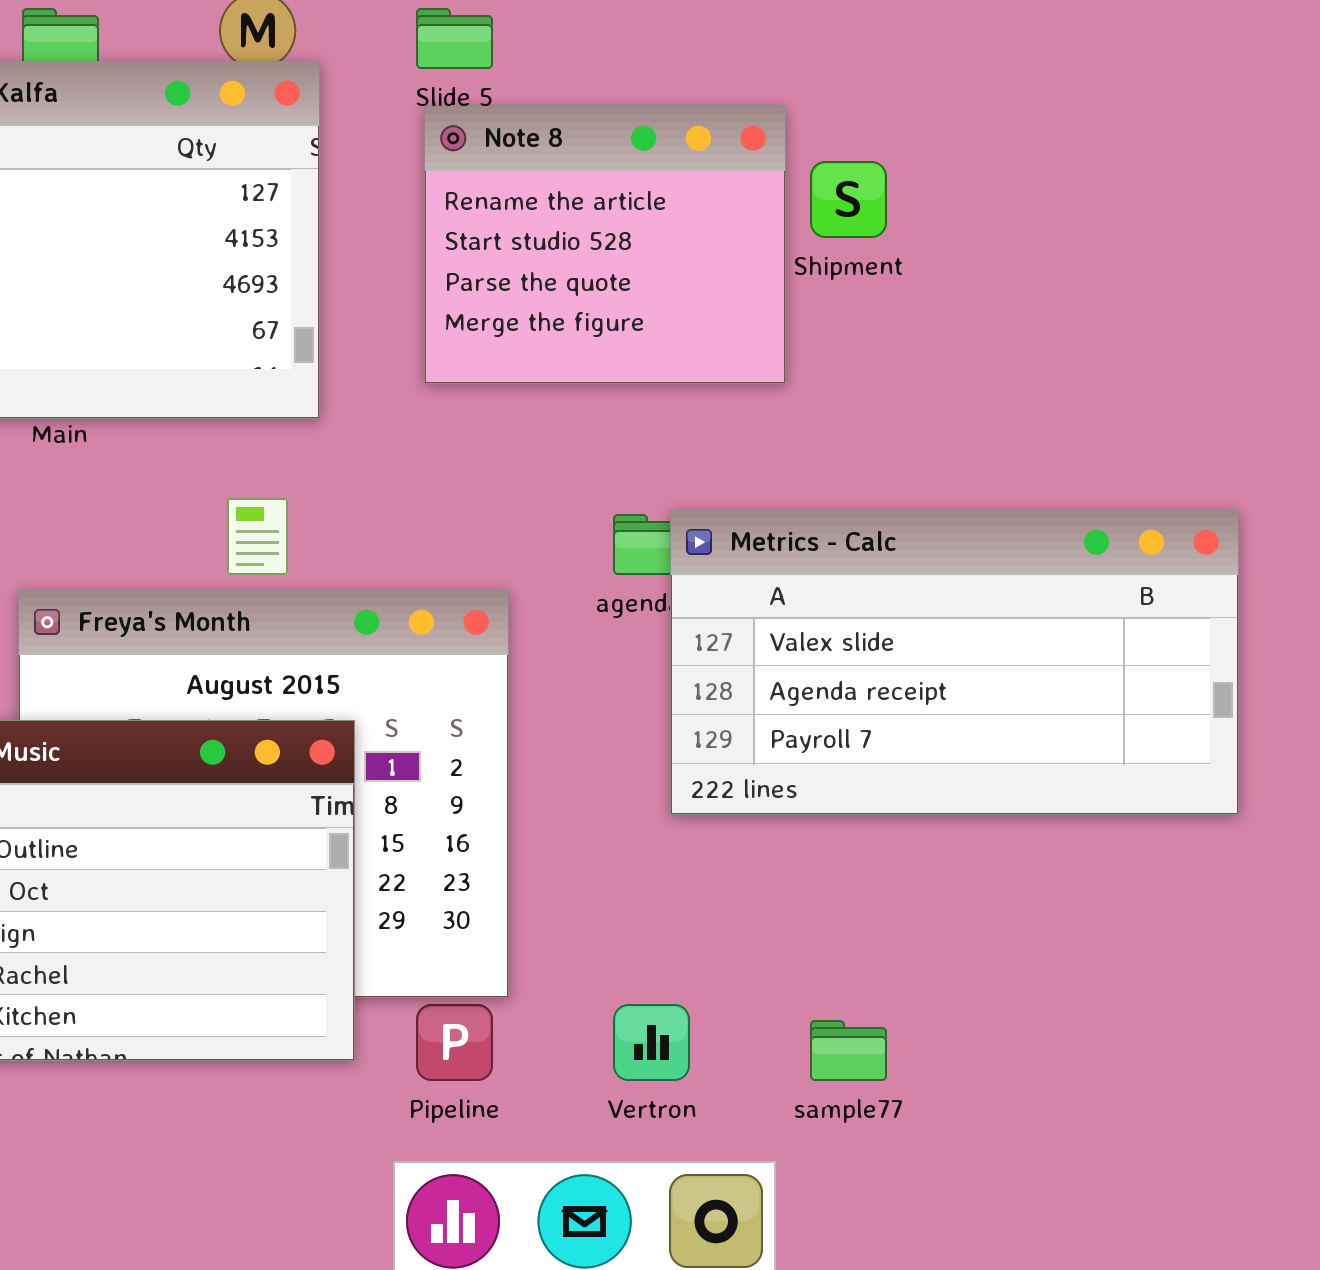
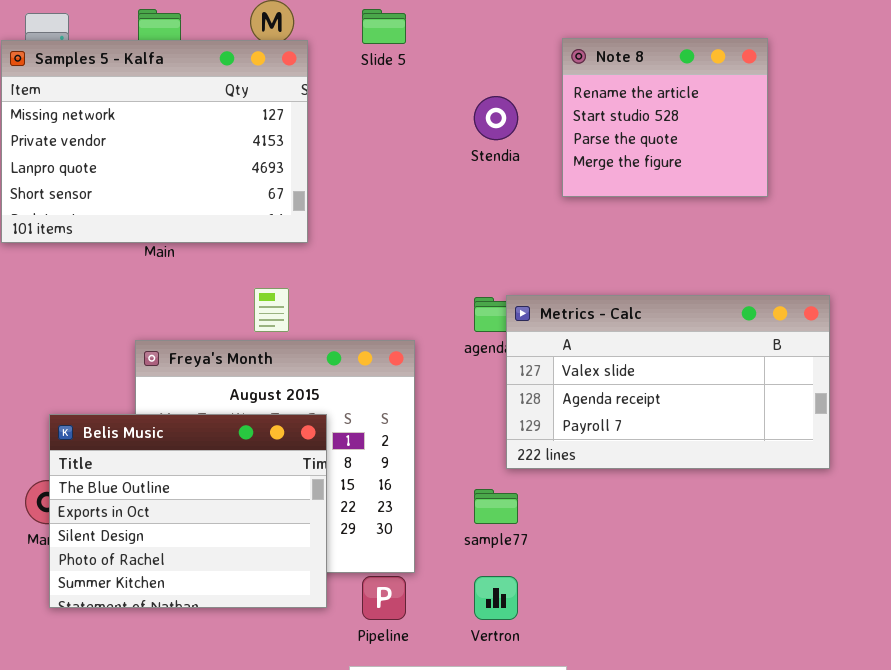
Note 8: [424,106,786,384] -> [562,38,768,197], moved
sample77: [810,1020,887,1081] -> [474,489,518,524], moved

